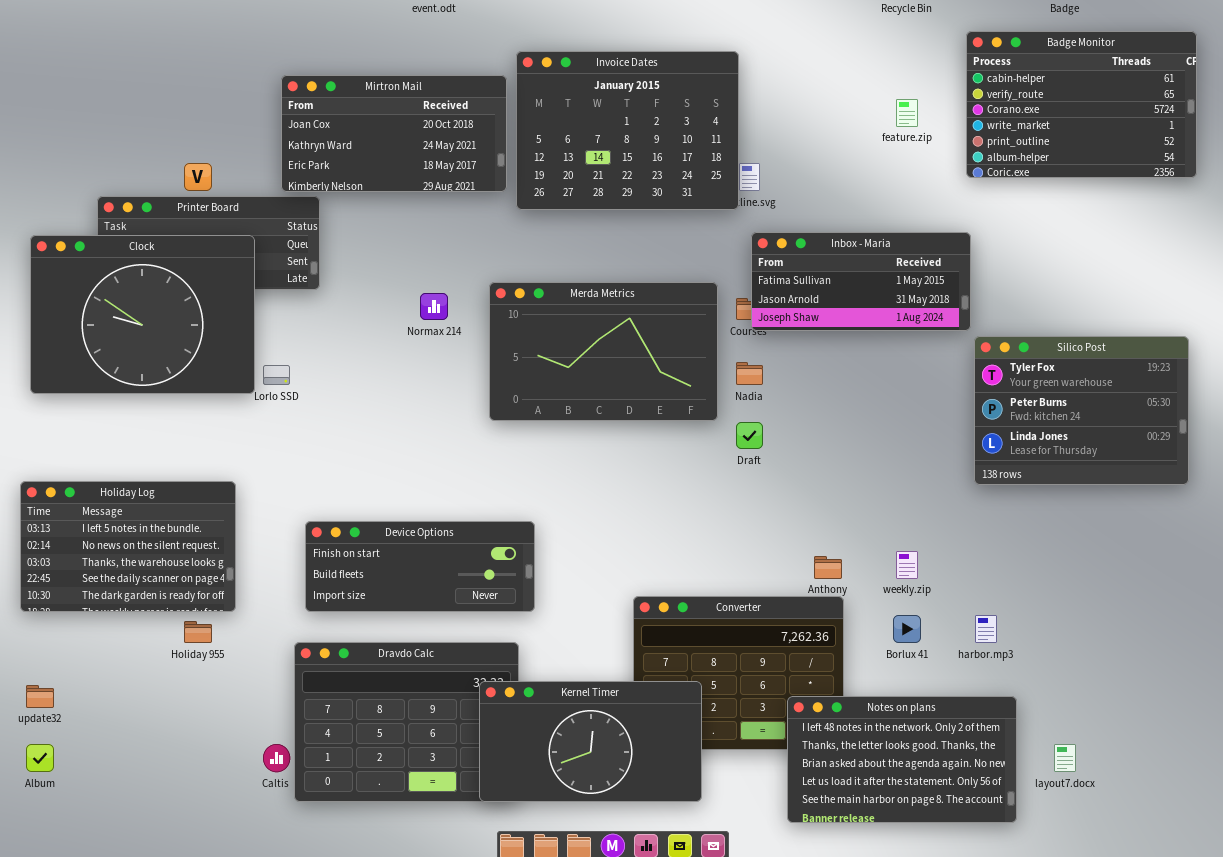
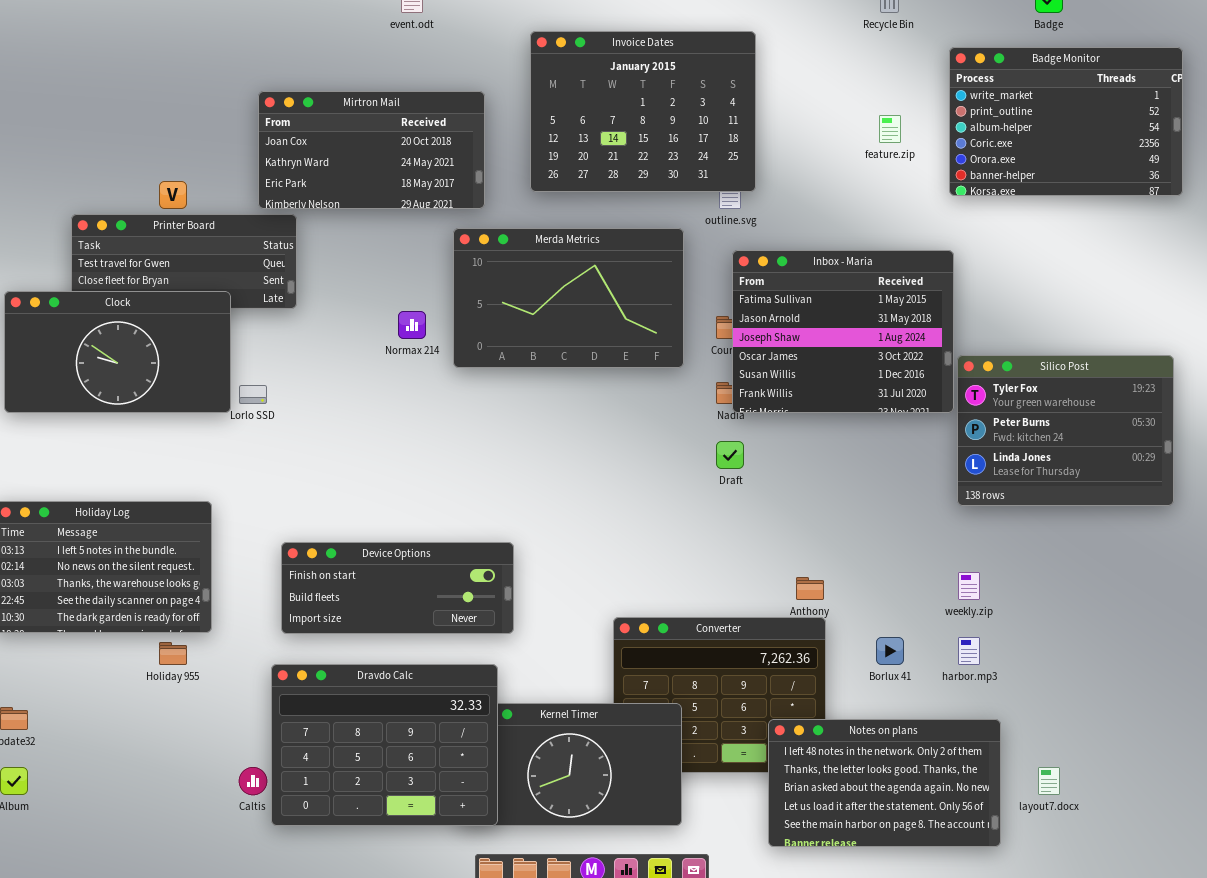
Badge Monitor: [966,31,1197,178] -> [949,47,1183,196], scrolled down 3 rows
Invoice Dates: [516,51,739,210] -> [530,31,756,192], moved
Inbox - Maria: [751,232,971,331] -> [732,250,954,413], resized
Clock: [30,235,255,394] -> [4,291,231,413], resized
Merda Metrics: [489,282,718,421] -> [453,228,684,368], moved
weekly.zip: [896,551,918,579] -> [958,572,980,600], moved
Dravdo Calc: [294,642,519,802] -> [271,664,498,826], raised

